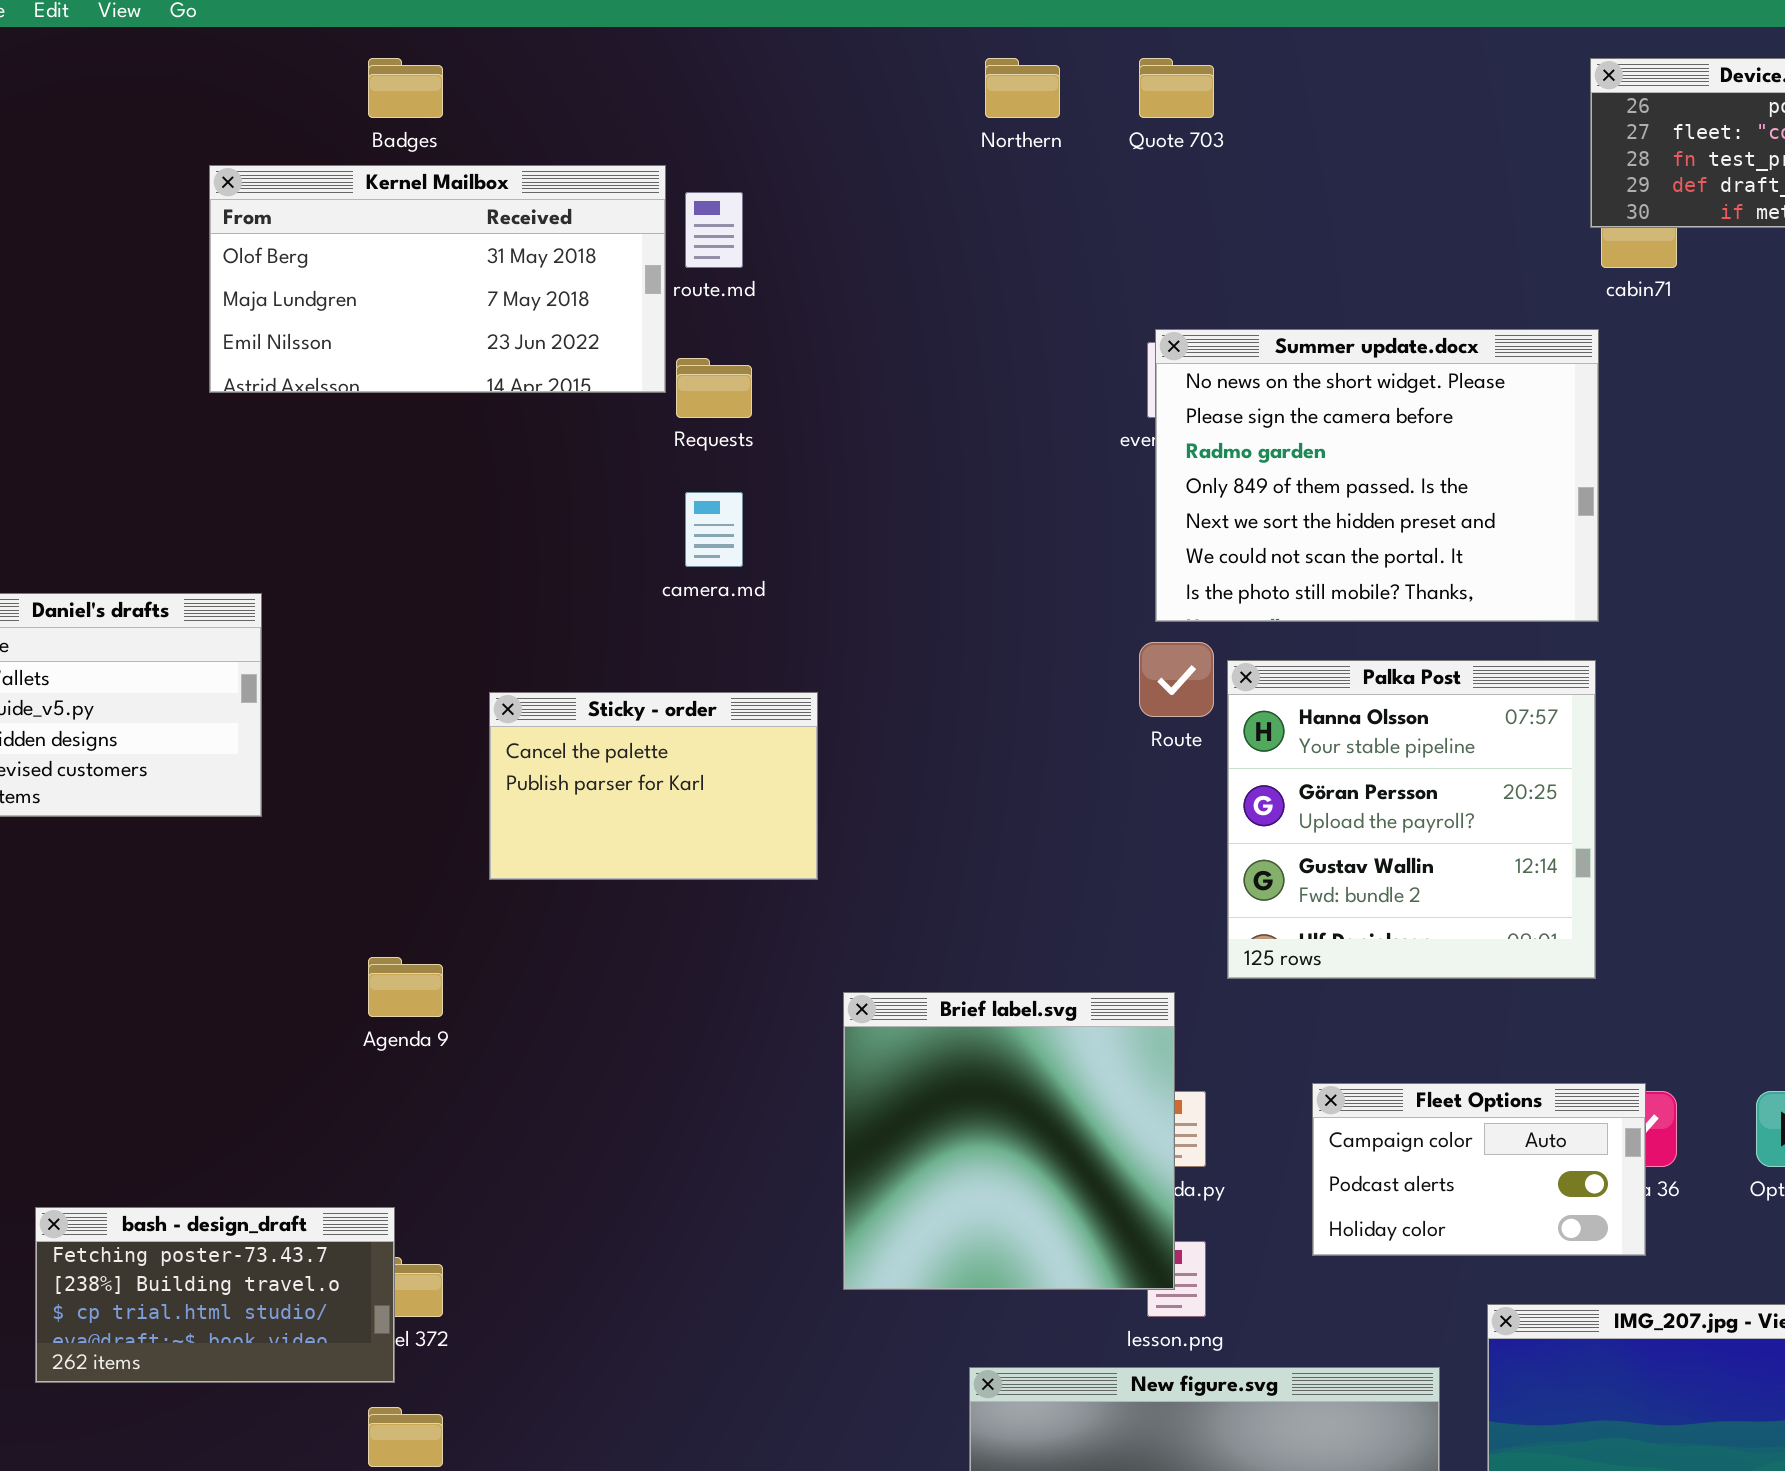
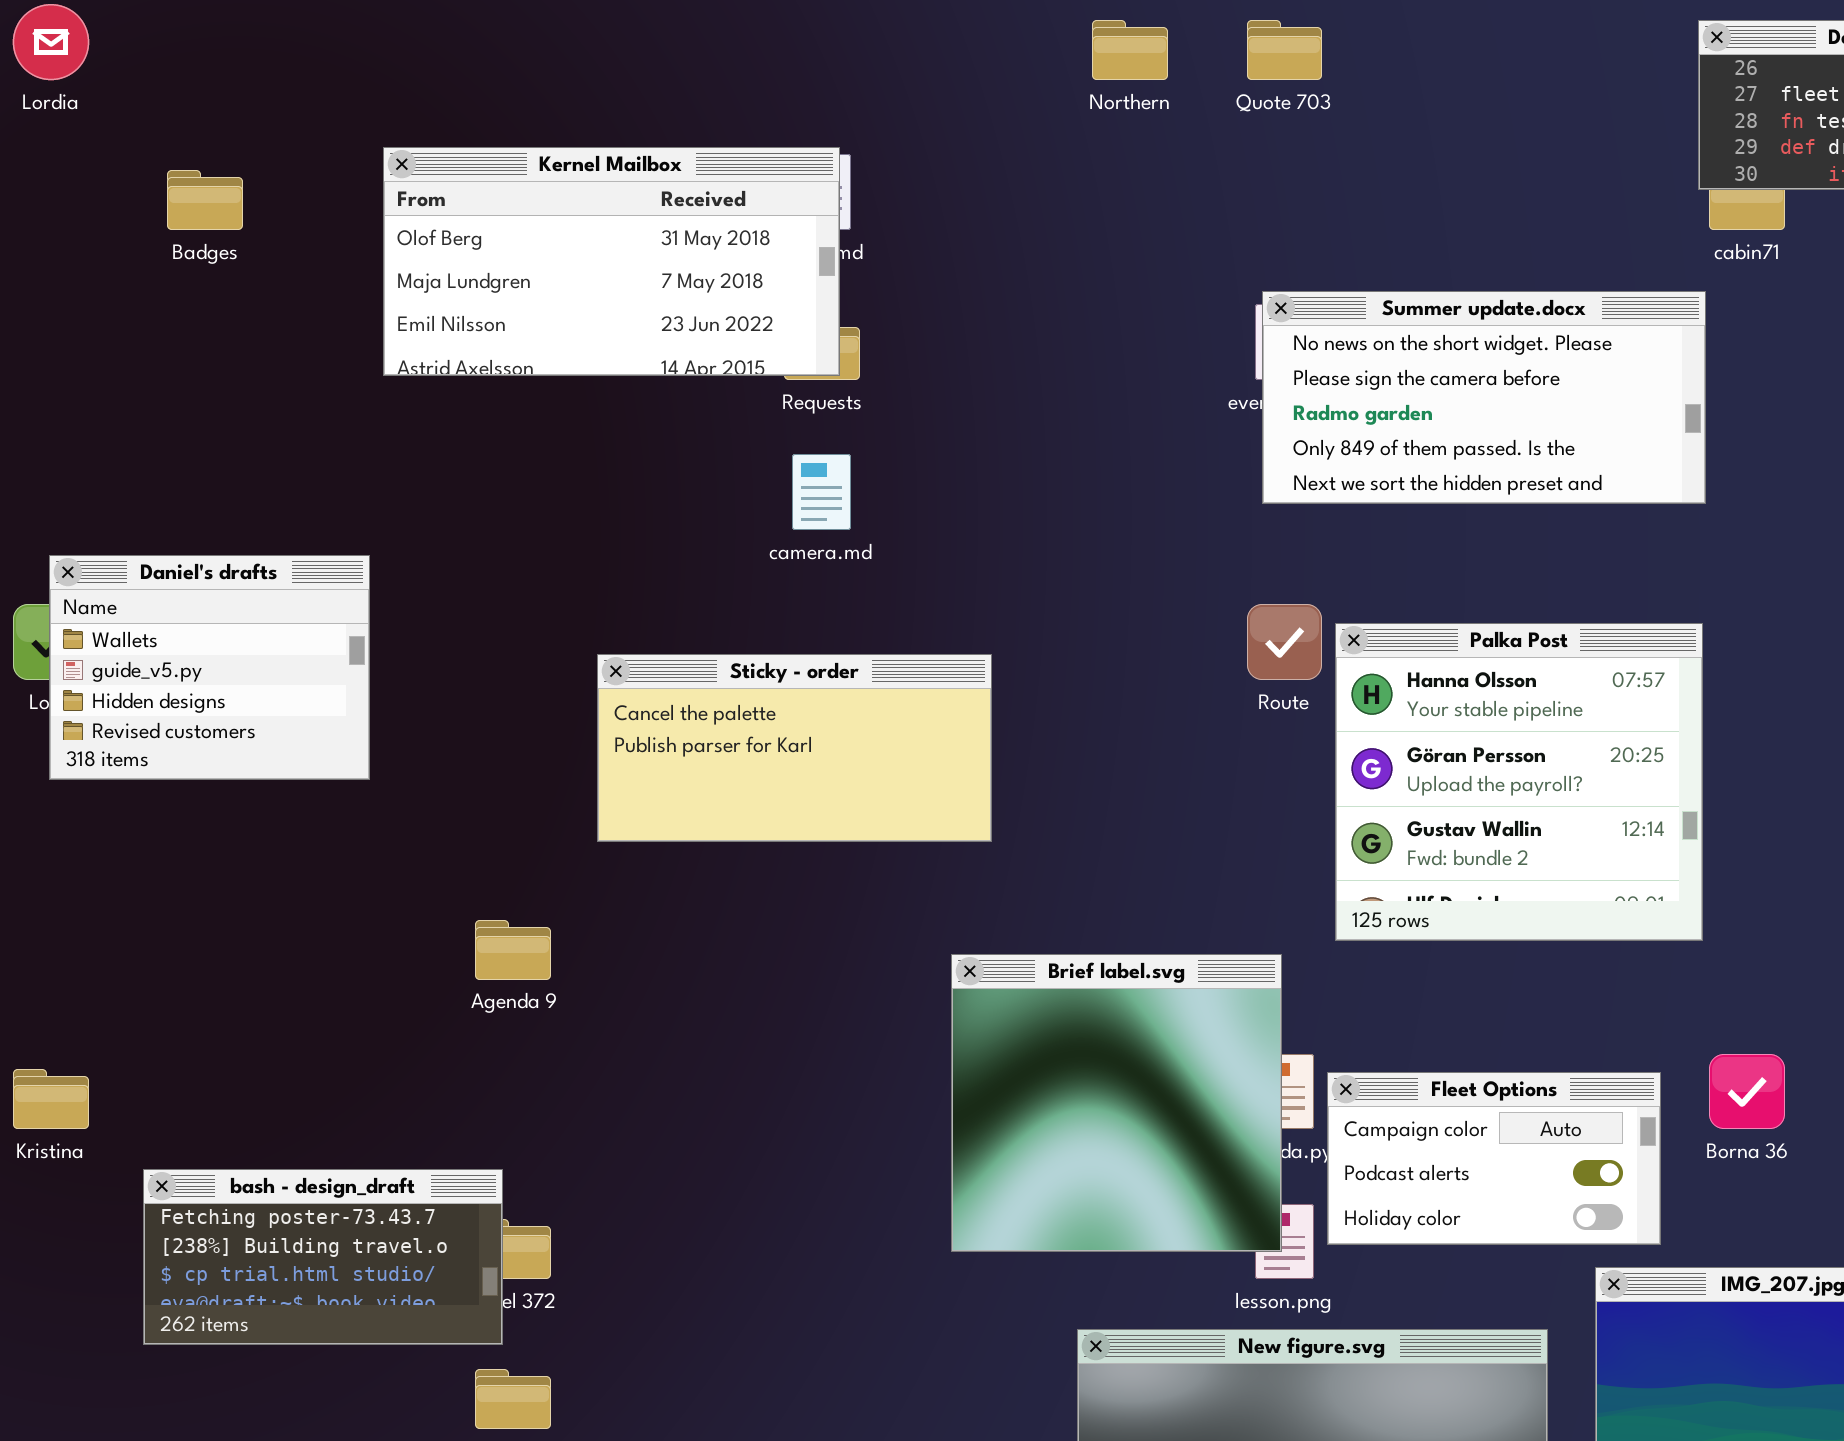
Badges: [368,58,443,118] -> [167,170,243,230], moved
Kernel Mailbox: [209,165,666,393] -> [383,147,840,376], moved
Summer update.docx: [1155,329,1599,622] -> [1262,291,1706,504], resized
Sticky - order: [489,692,818,880] -> [597,654,992,842], resized
Fleet Options: [1312,1083,1646,1256] -> [1327,1072,1661,1245], moved

